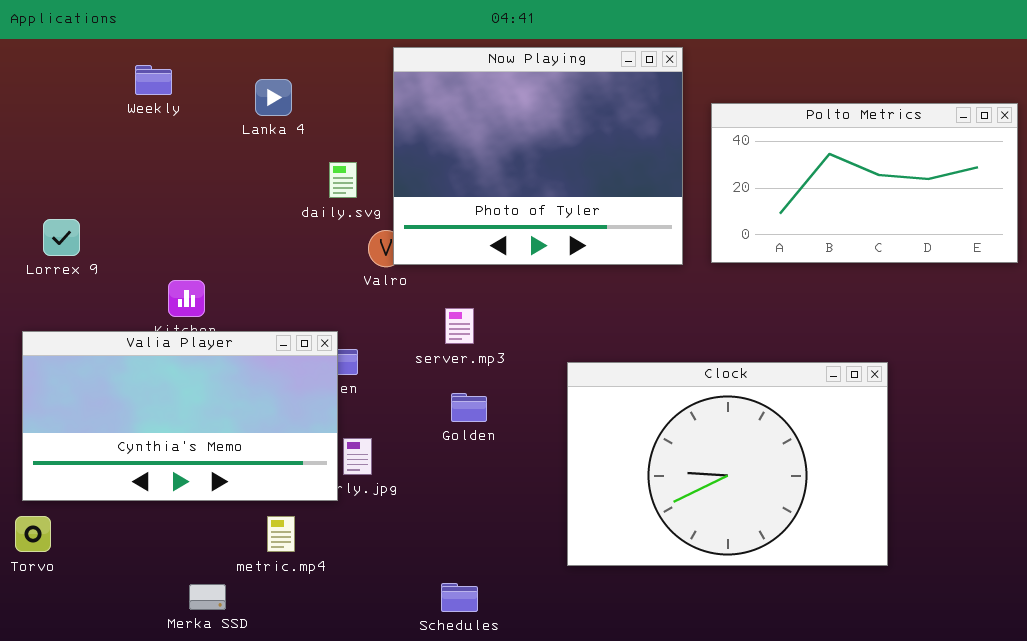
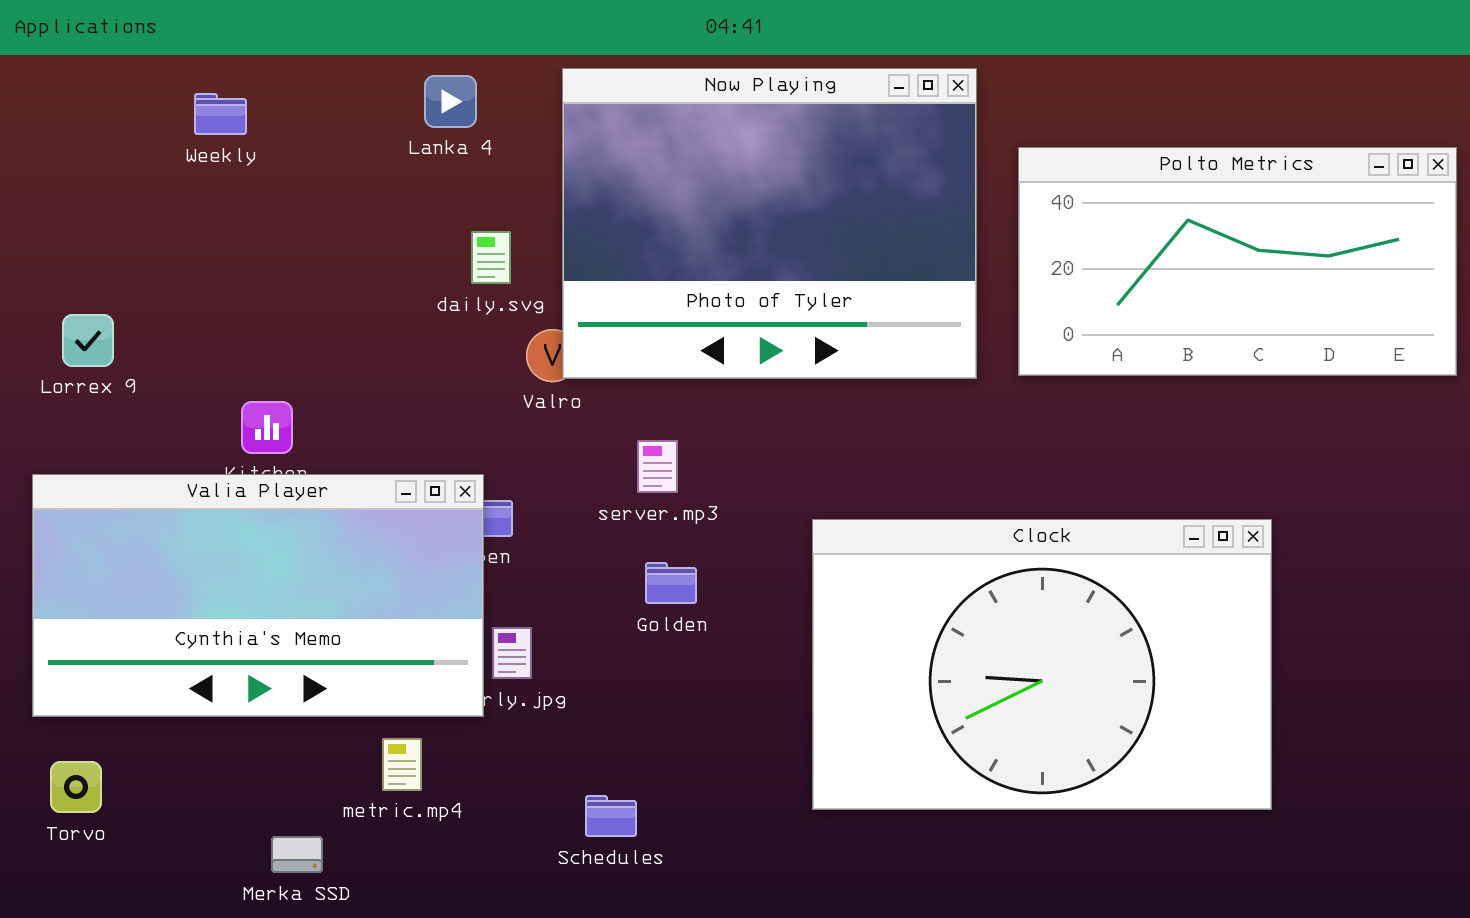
Lanka 4: [255,79,292,116] -> [424,75,477,128], moved
Torvo: [15,516,51,552] -> [50,761,102,813], moved
Schedules: [441,583,478,612] -> [585,795,637,837], moved

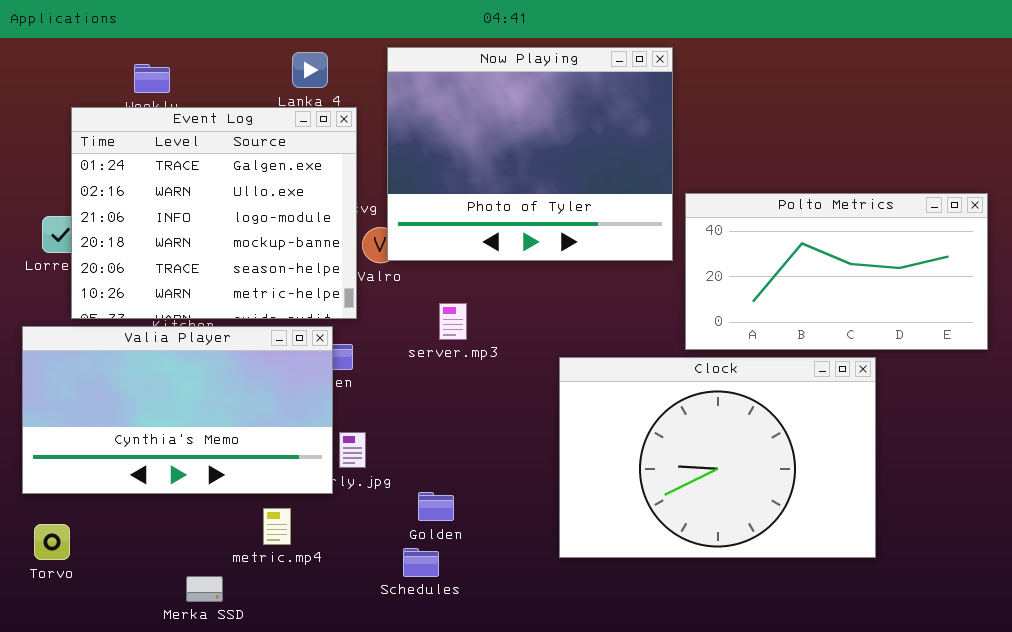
Polto Metrics: [1018,147,1457,376] -> [685,193,988,350], moved
Event Log: none -> [71,107,357,319], opened
Golden: [645,562,697,604] -> [418,492,454,521], moved

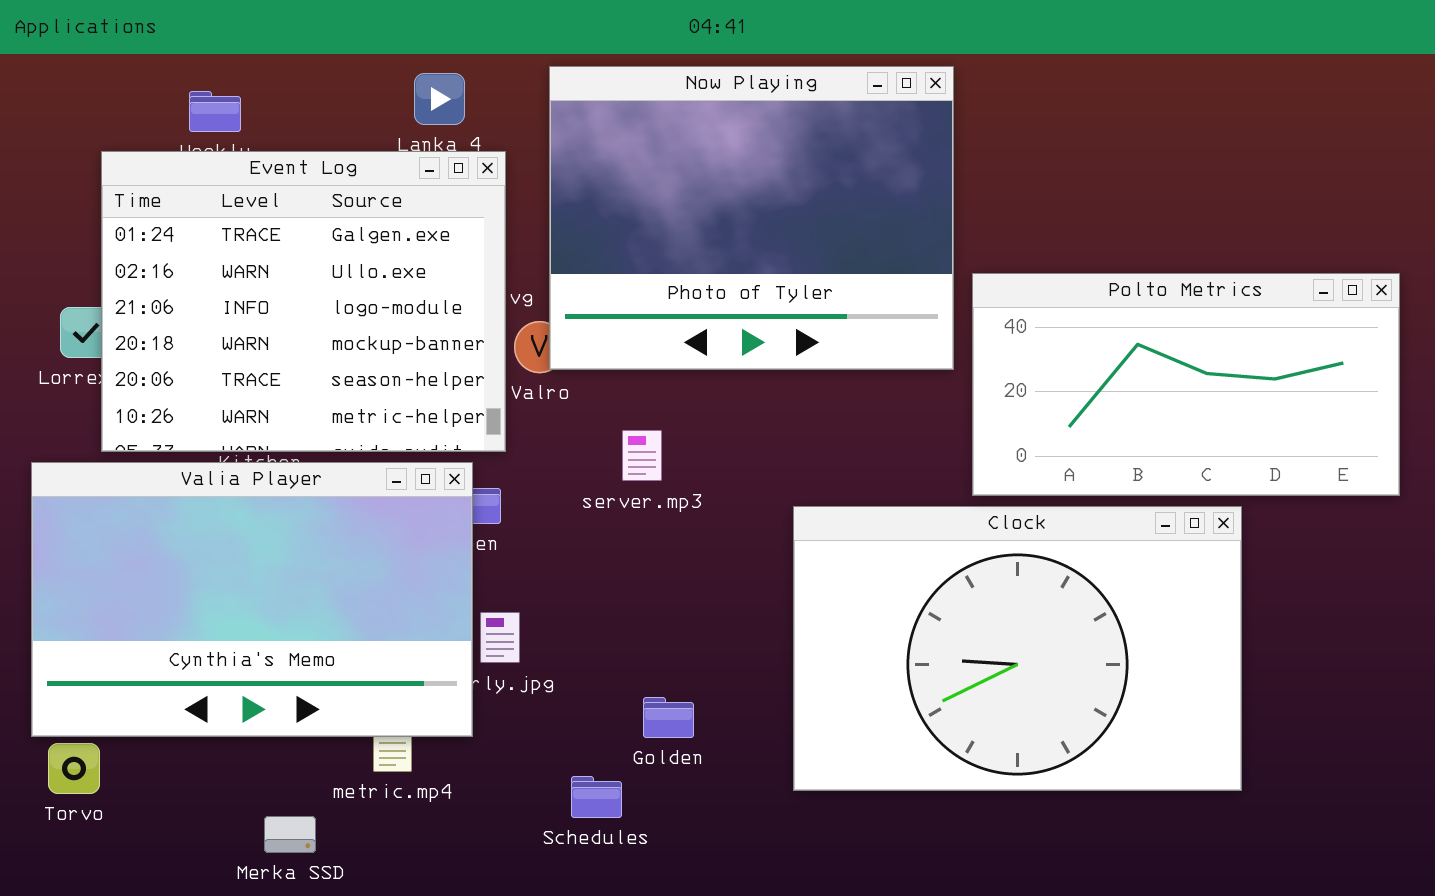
Valia Player: [22,326,333,494] -> [31,462,473,737], resized
Golden: [418,492,454,521] -> [643,697,694,738], moved

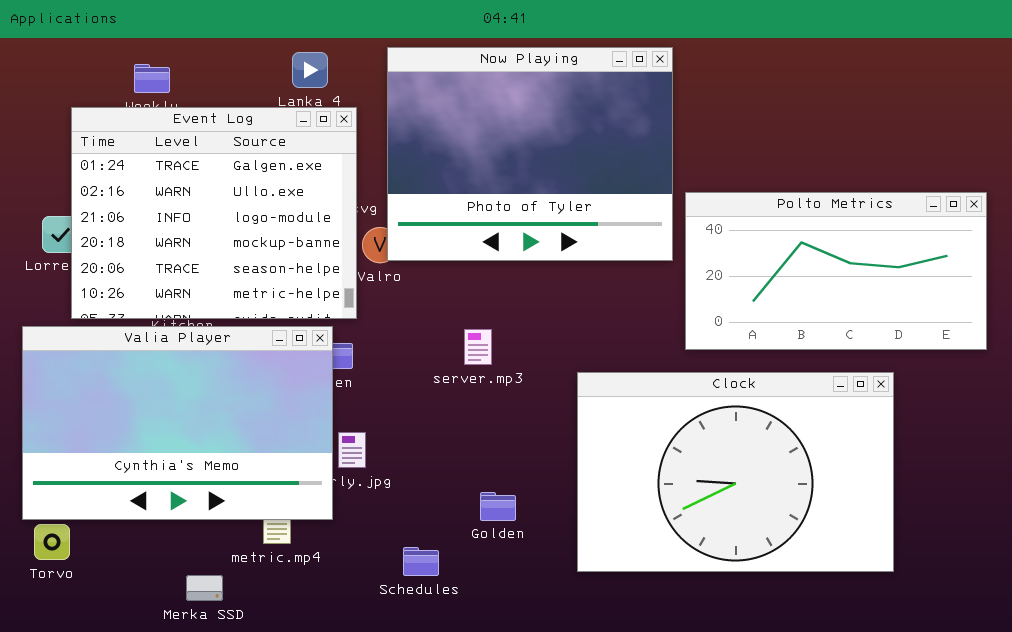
server.mp3: [622,430,662,481] -> [464,329,492,365], moved
Clock: [793,506,1242,791] -> [577,372,894,572], moved
Golden: [643,697,694,738] -> [480,492,516,521], moved

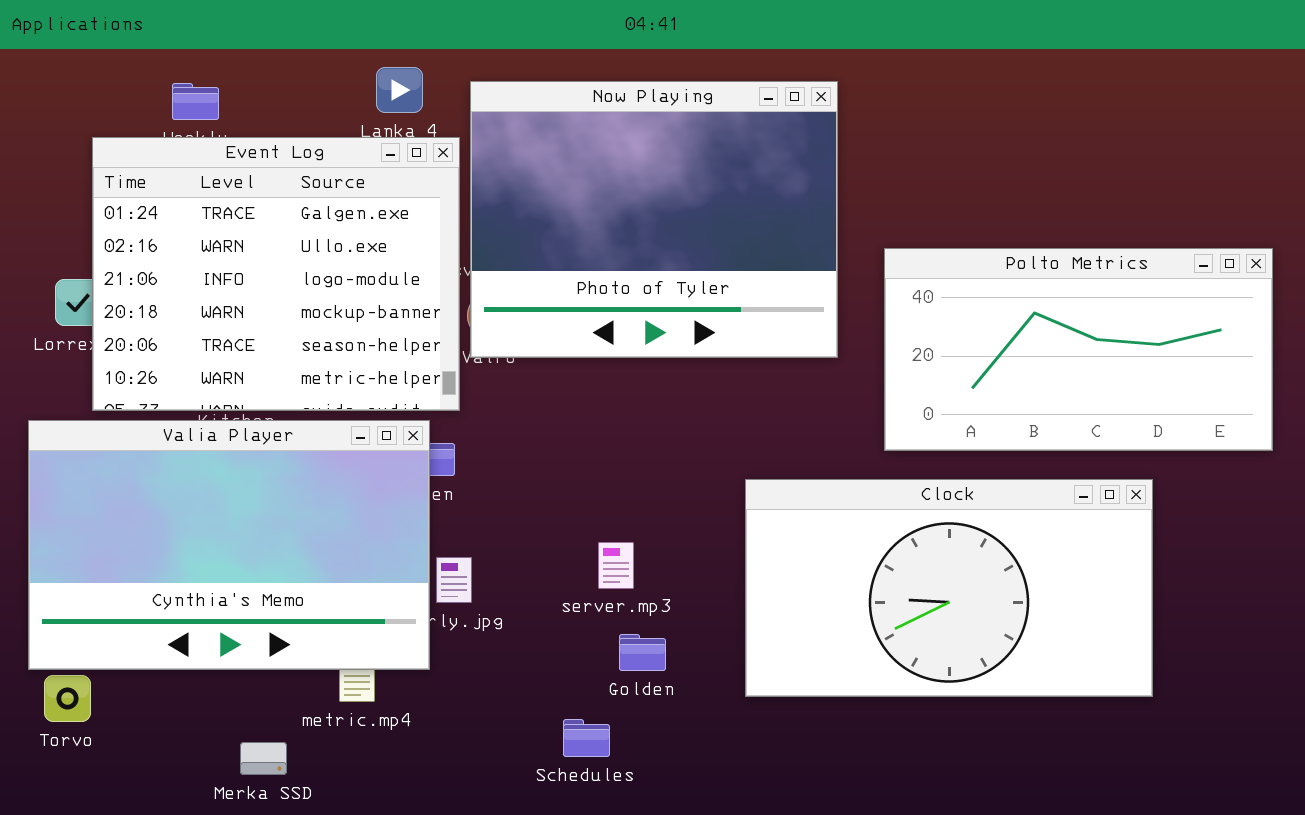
Now Playing: [387,47,673,261] -> [470,81,838,358], moved
server.mp3: [464,329,492,365] -> [598,542,634,589], moved
Clock: [577,372,894,572] -> [745,479,1153,697], resized
Schedules: [403,547,439,576] -> [563,719,610,757], moved

